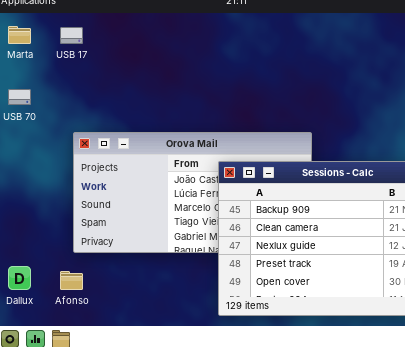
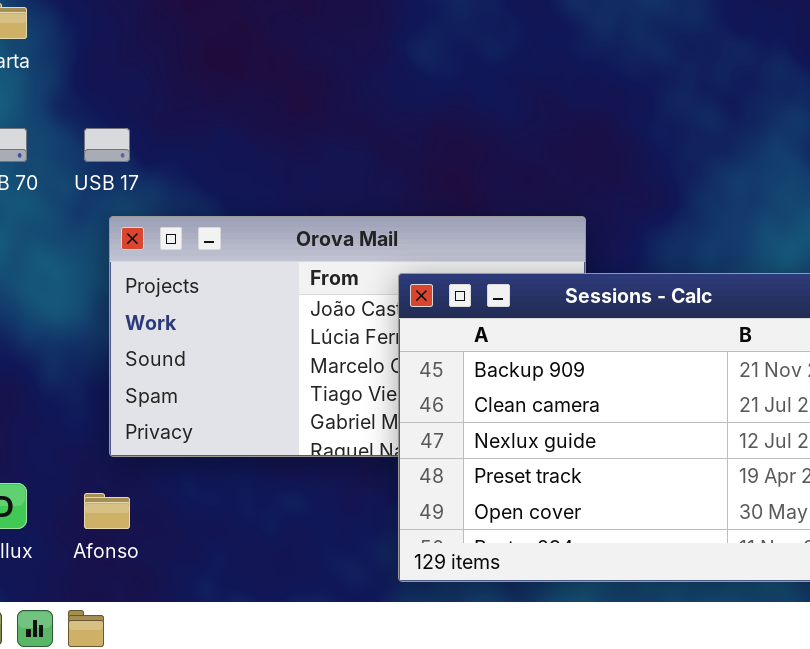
USB 17: [60,27,83,44] -> [84,128,130,162], moved

